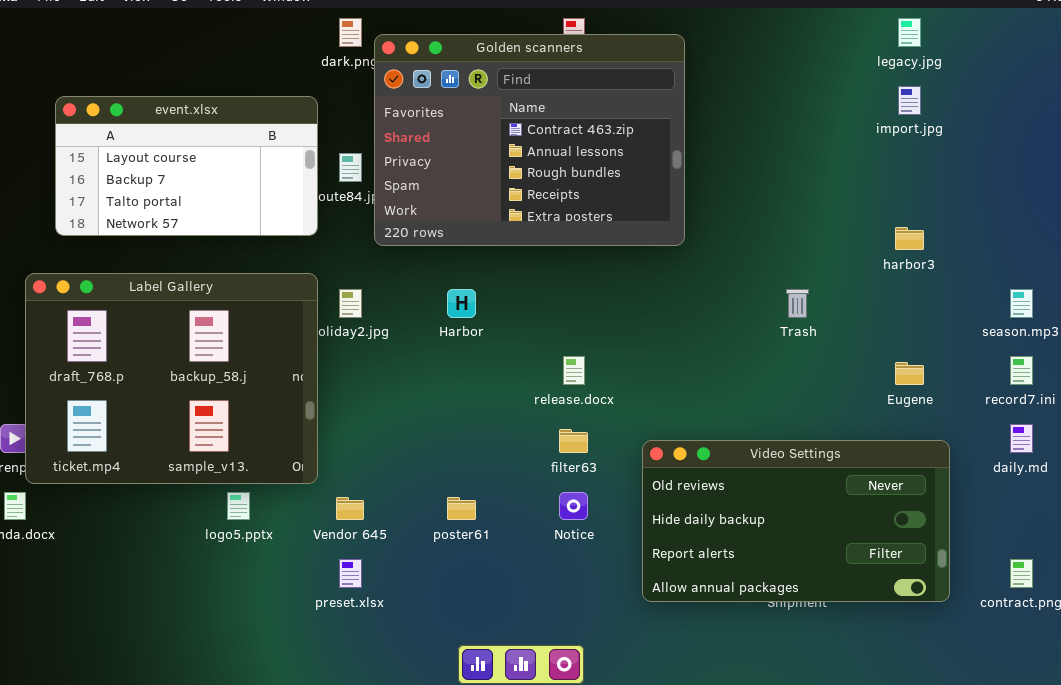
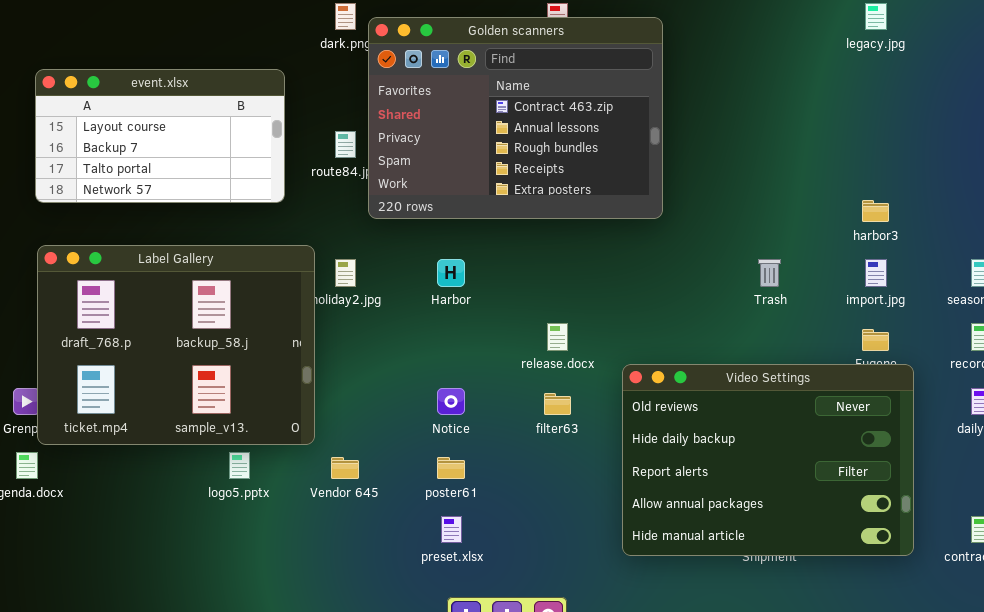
import.jpg: [898,86,921,115] -> [865,259,887,287], moved
event.xlsx: [55,96,318,236] -> [35,69,285,203], moved
Video Settings: [642,440,950,602] -> [622,364,914,556], resized
Notice: [559,492,588,520] -> [437,388,465,415], moved
preset.xlsx: [339,559,362,588] -> [441,516,462,543], moved

